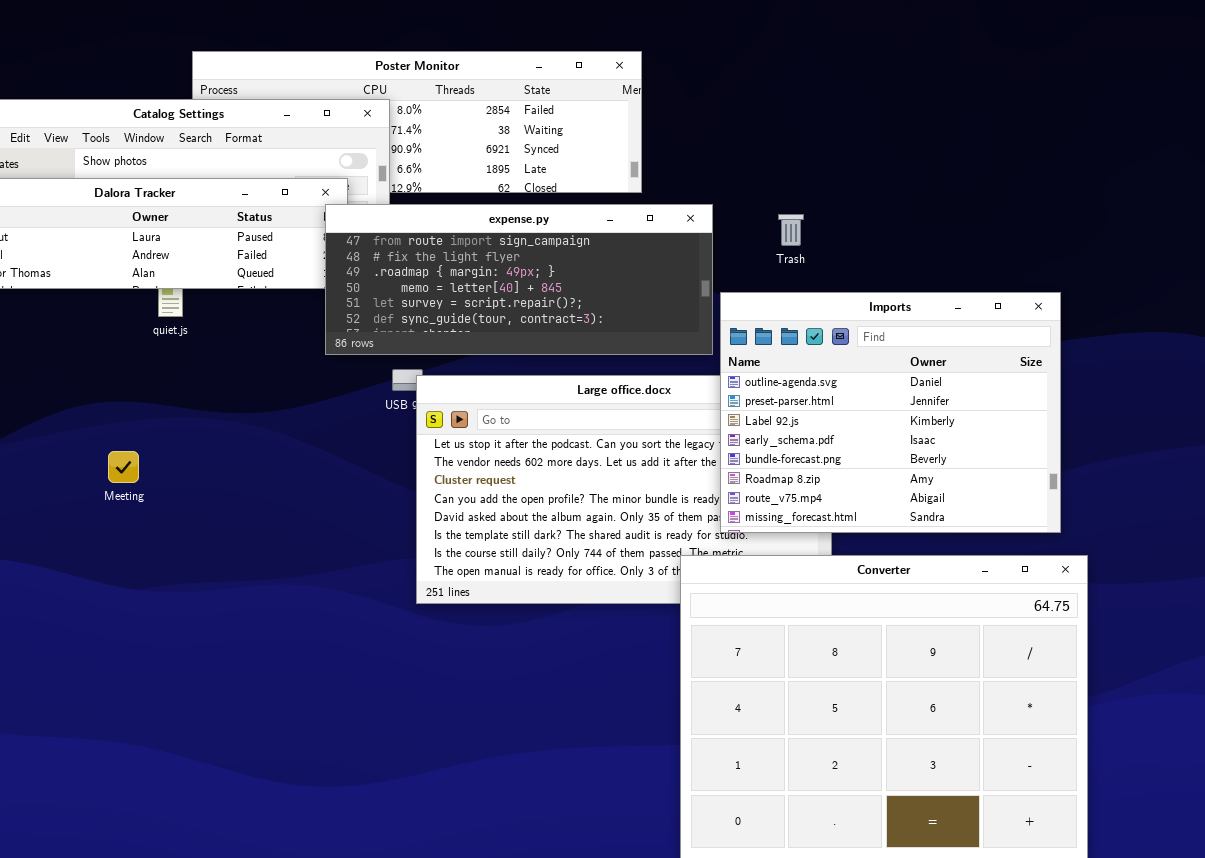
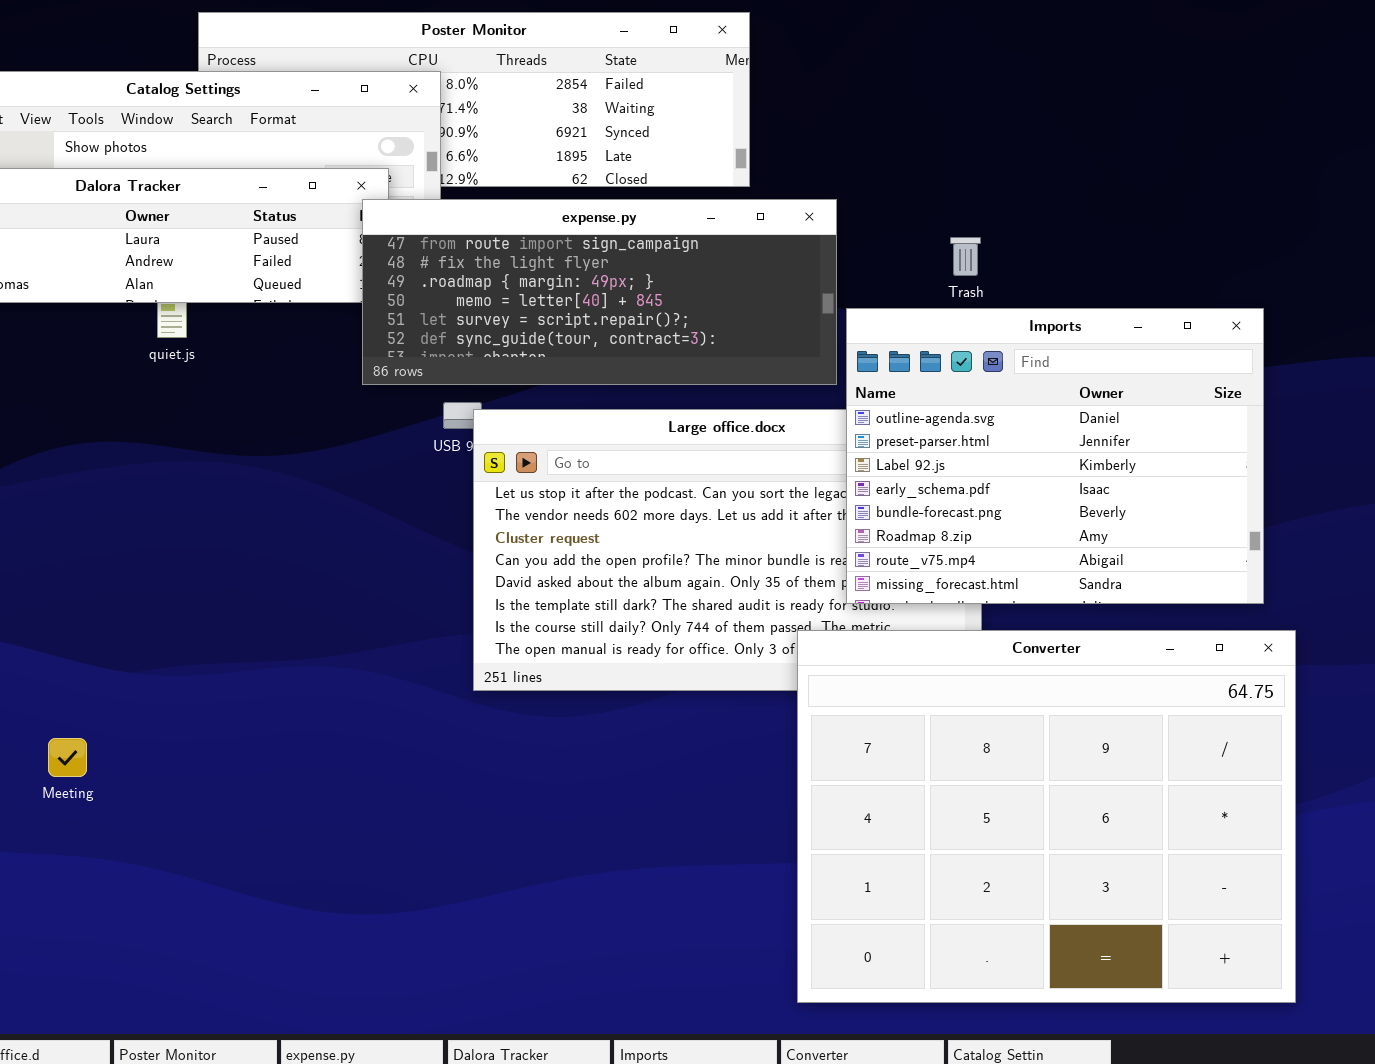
Trash: [778,214,804,246] -> [950,237,981,276], moved
Meeting: [108,451,139,483] -> [48,738,87,777], moved

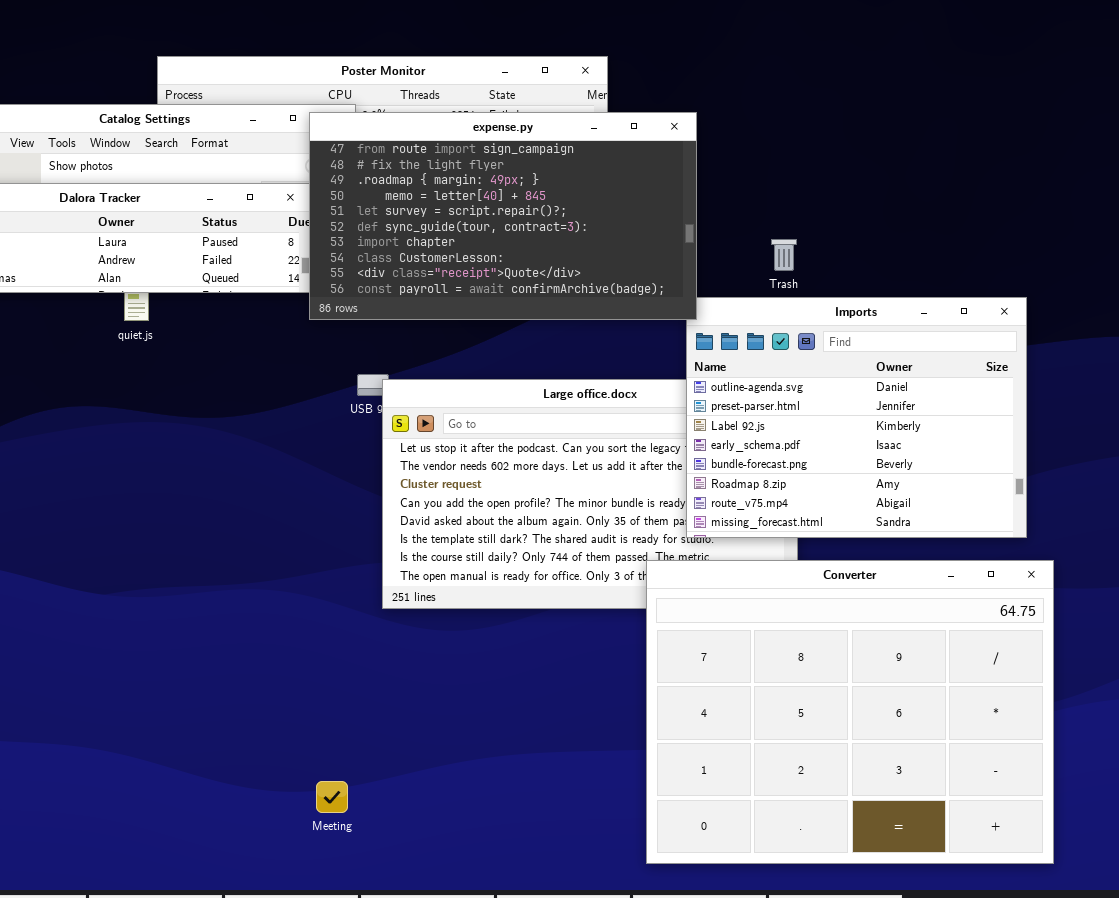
expense.py: [362,199,837,385] -> [309,112,697,320], moved, resized
Meeting: [48,738,87,777] -> [316,781,348,813], moved

